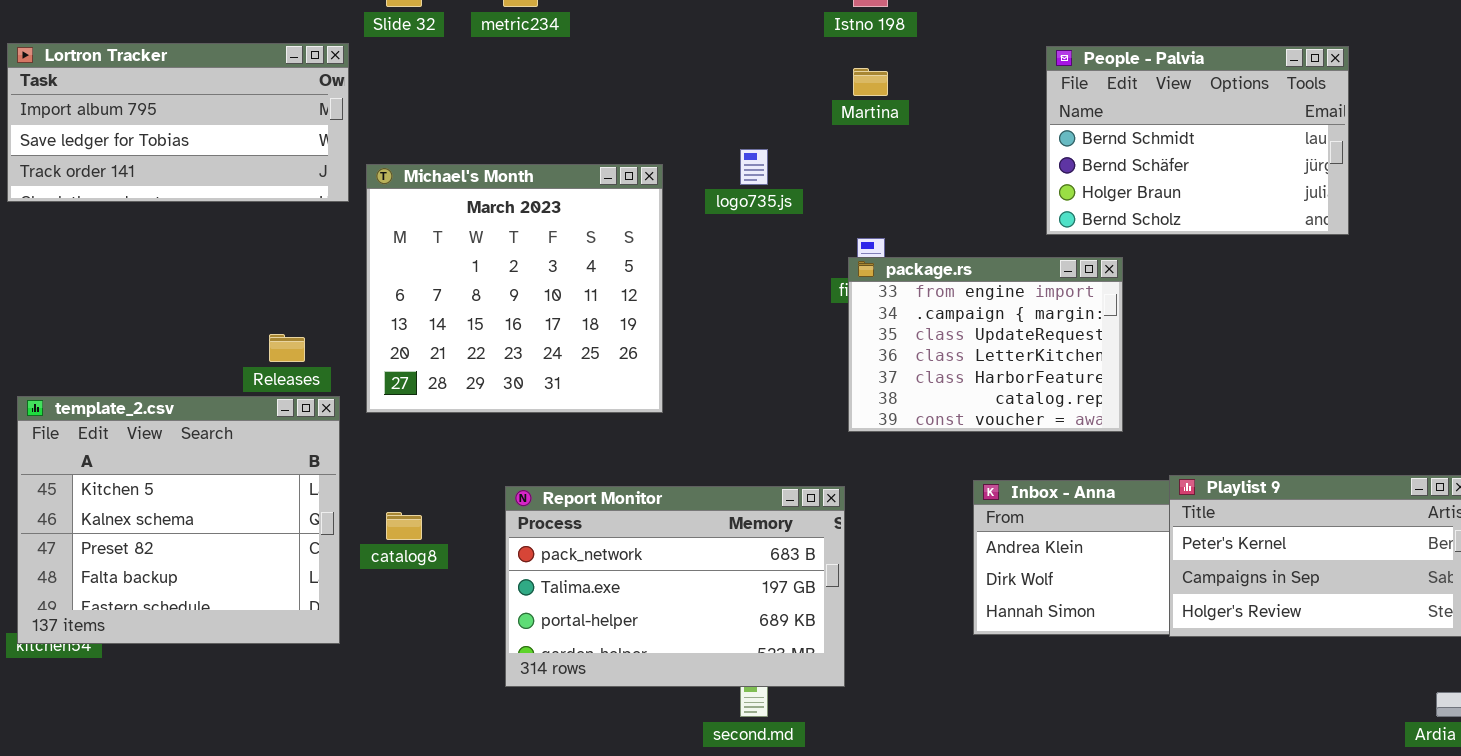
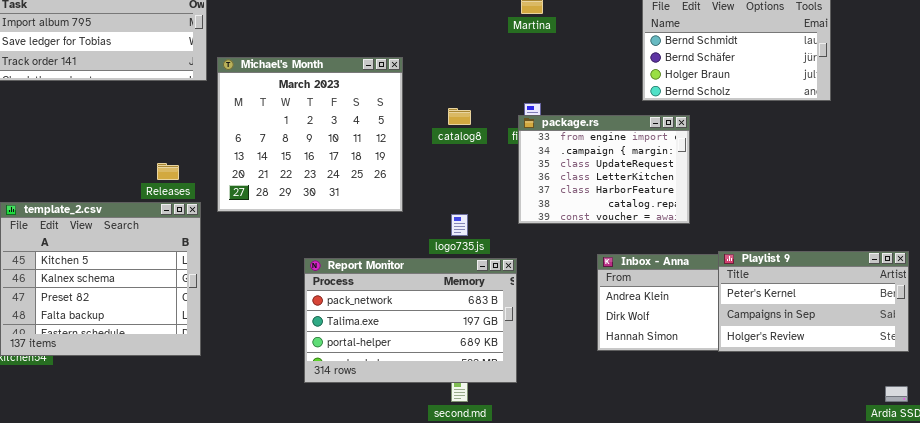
logo735.js: [740,149,768,185] -> [451,214,468,236], moved
catalog8: [386,512,422,540] -> [448,108,471,125], moved

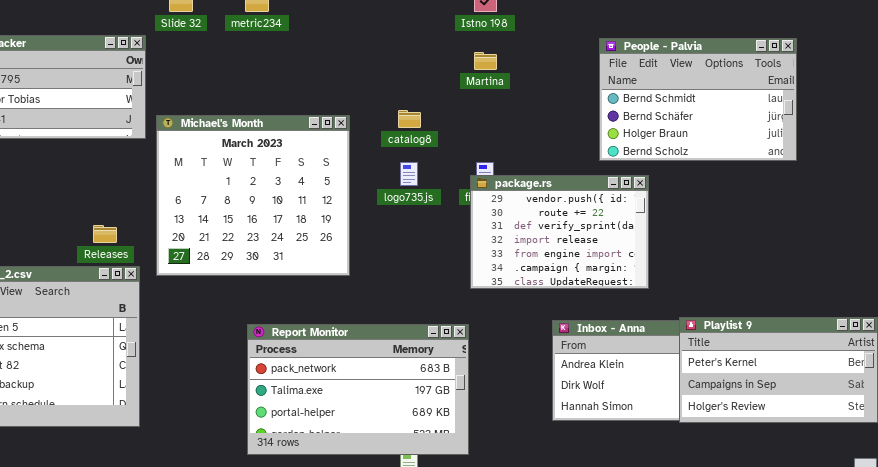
catalog8: [448,108,471,125] -> [398,110,421,128], moved
package.rs: [518,115,690,224] -> [470,175,649,289], scrolled up 4 rows
logo735.js: [451,214,468,236] -> [400,162,418,186], moved

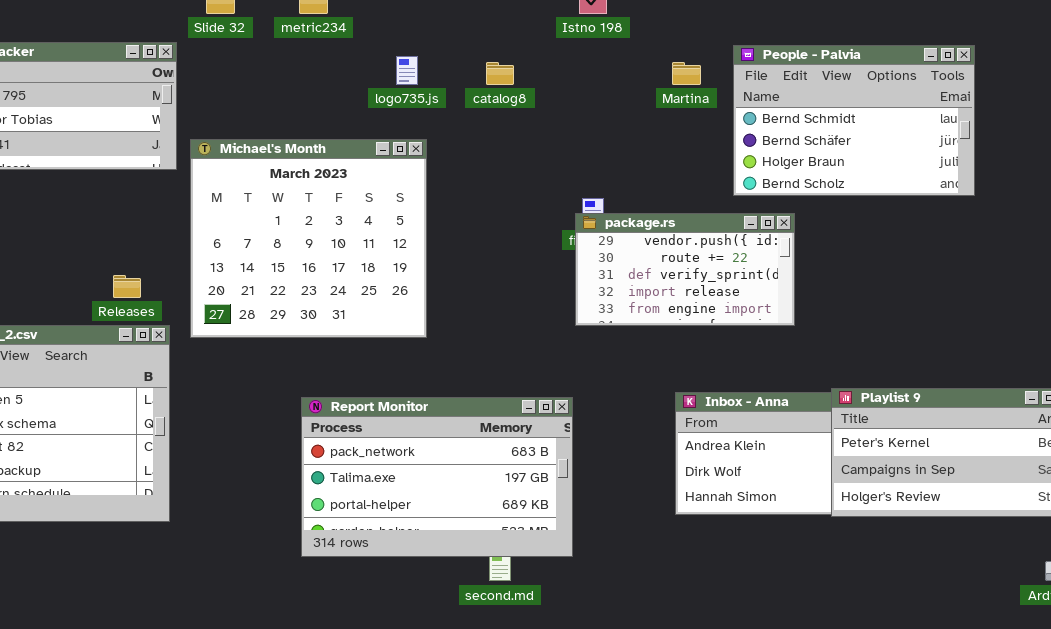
Martina: [474,52,497,70] -> [672,62,701,85], moved
catalog8: [398,110,421,128] -> [486,62,514,85], moved
logo735.js: [400,162,418,186] -> [396,56,418,85], moved
package.rs: [470,175,649,289] -> [575,213,795,326], resized

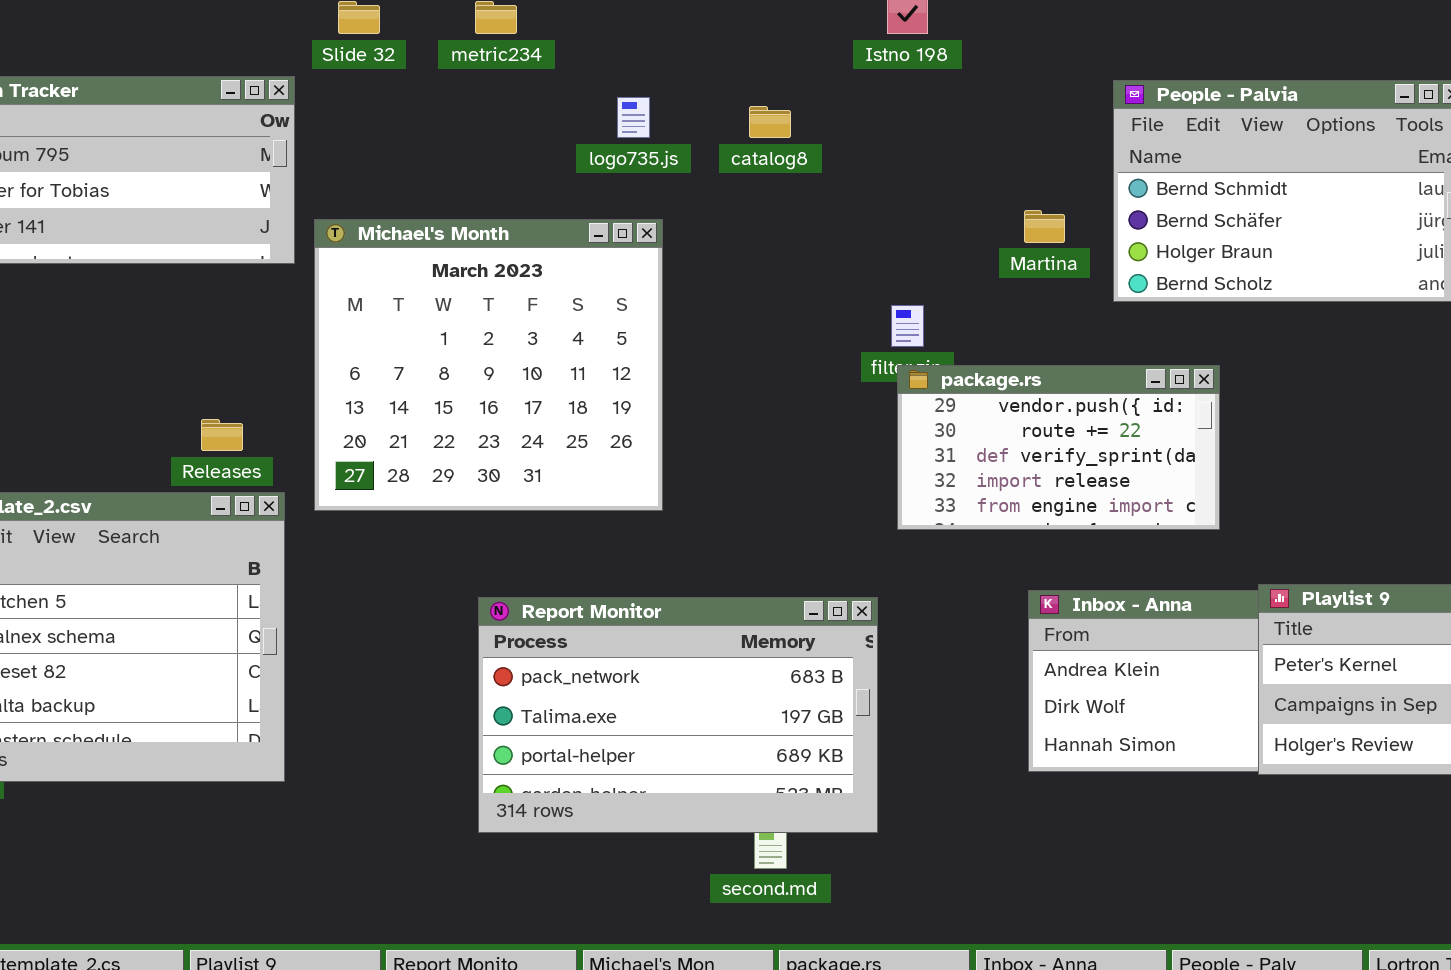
Martina: [672,62,701,85] -> [1024,210,1065,243], moved
package.rs: [575,213,795,326] -> [897,365,1220,530], moved

